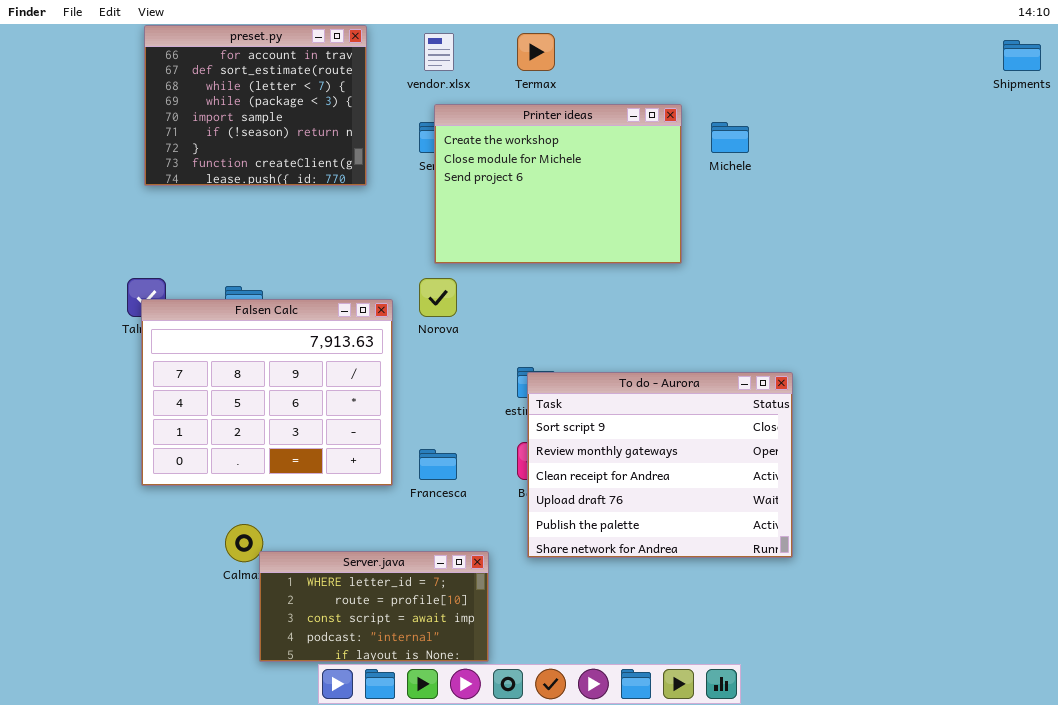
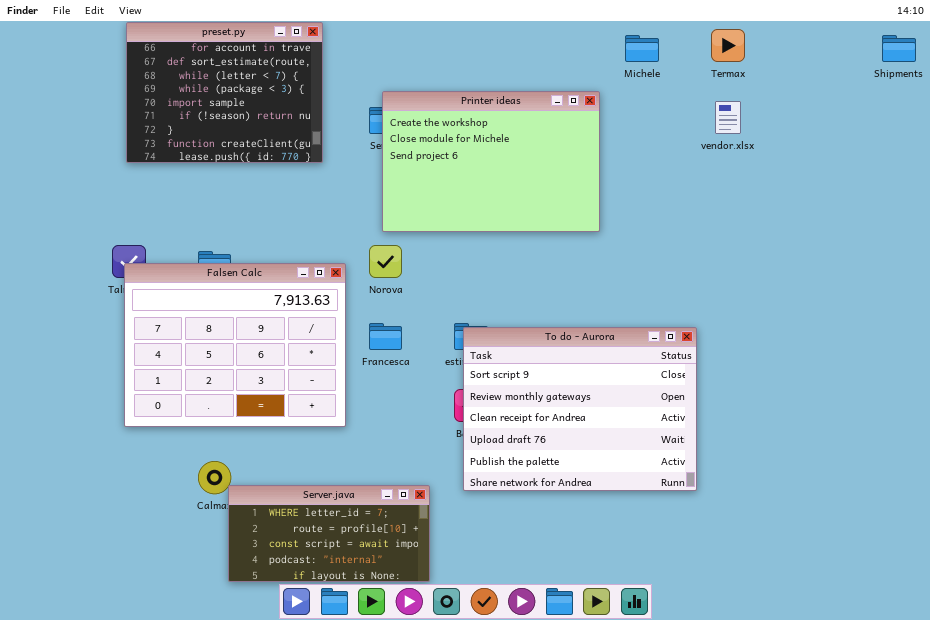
vendor.xlsx: [424,33,454,71] -> [715,101,741,134], moved
Termax: [517,33,555,71] -> [711,29,745,62], moved
Michele: [711,122,749,153] -> [625,35,659,62], moved
Francesca: [419,449,457,480] -> [369,323,402,350], moved

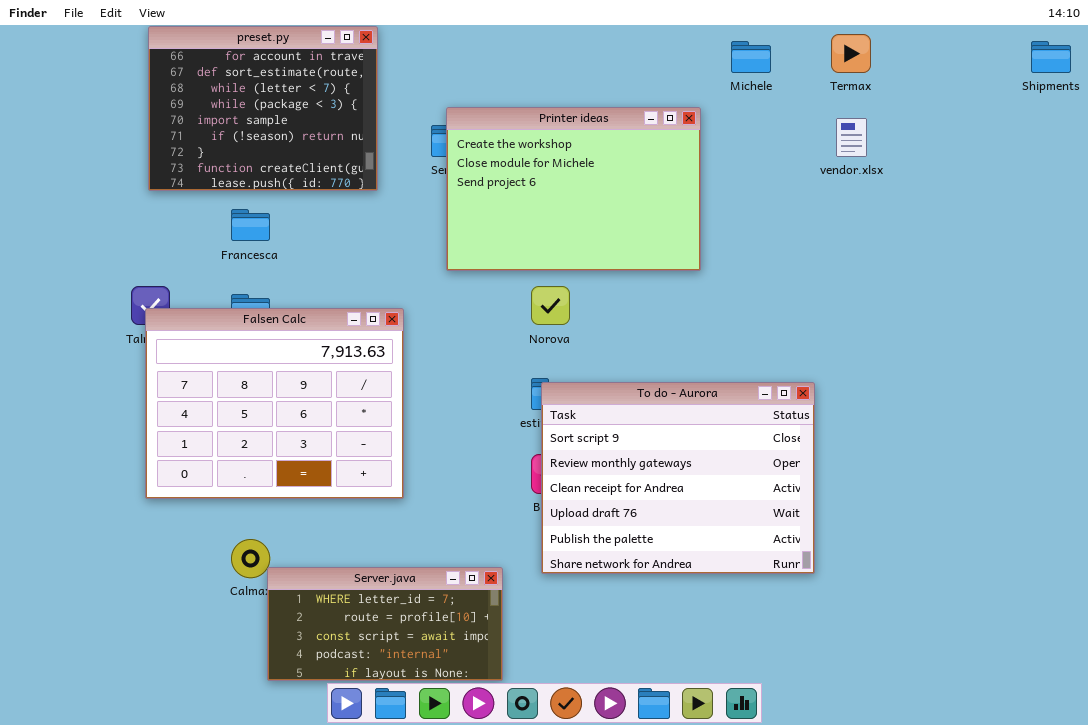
Norova: [369,245,402,278] -> [531,286,570,325], moved
Francesca: [369,323,402,350] -> [231,209,270,241], moved

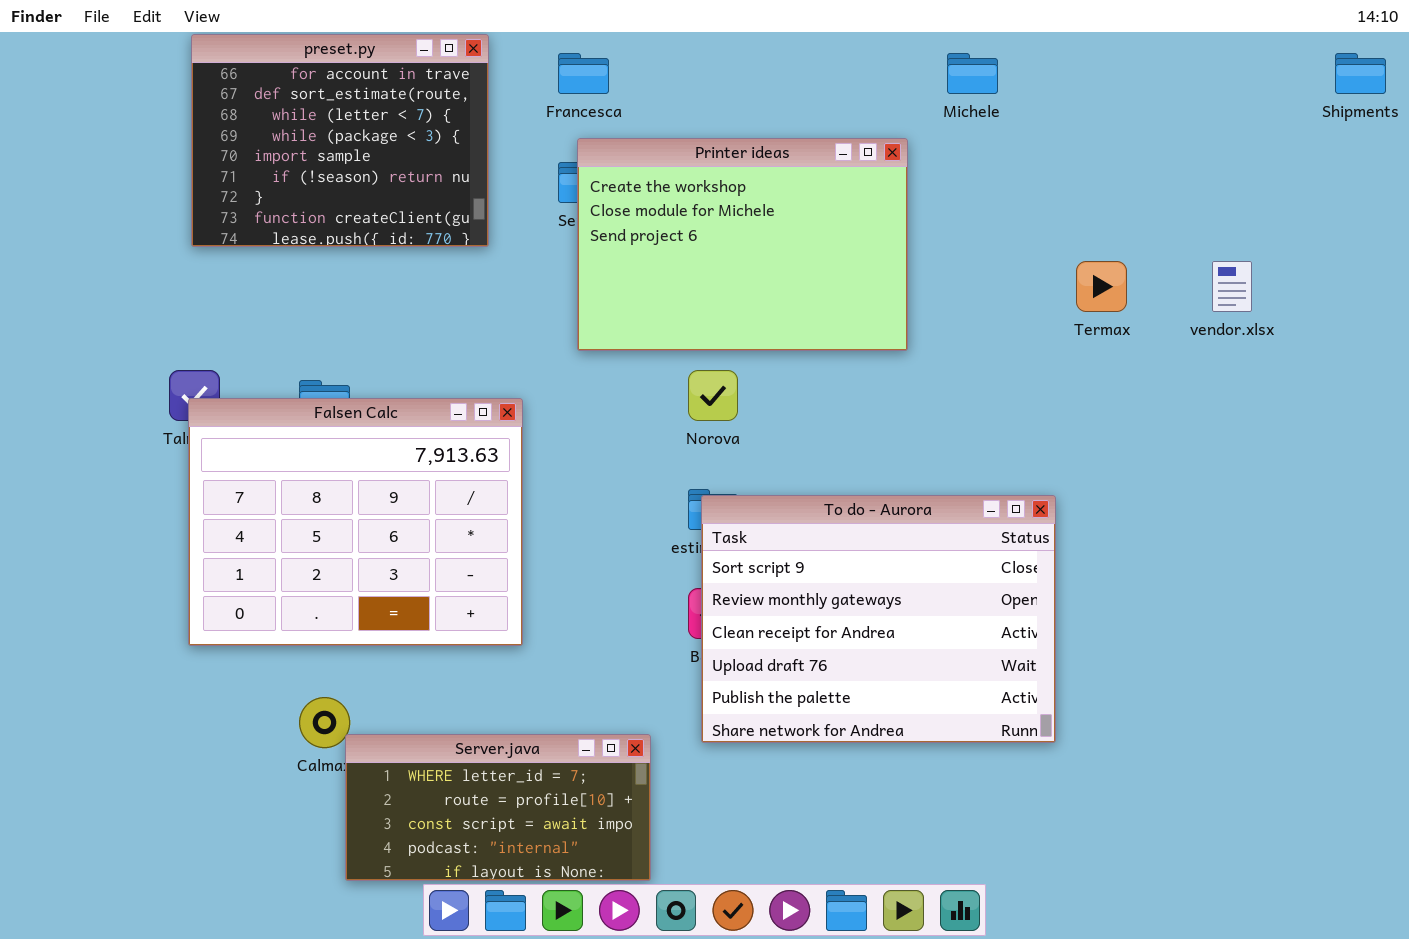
Termax: [831,34,871,73] -> [1076,261,1127,312], moved
vendor.xlsx: [836,118,867,157] -> [1212,261,1252,312], moved
Francesca: [231,209,270,241] -> [558,53,609,94], moved

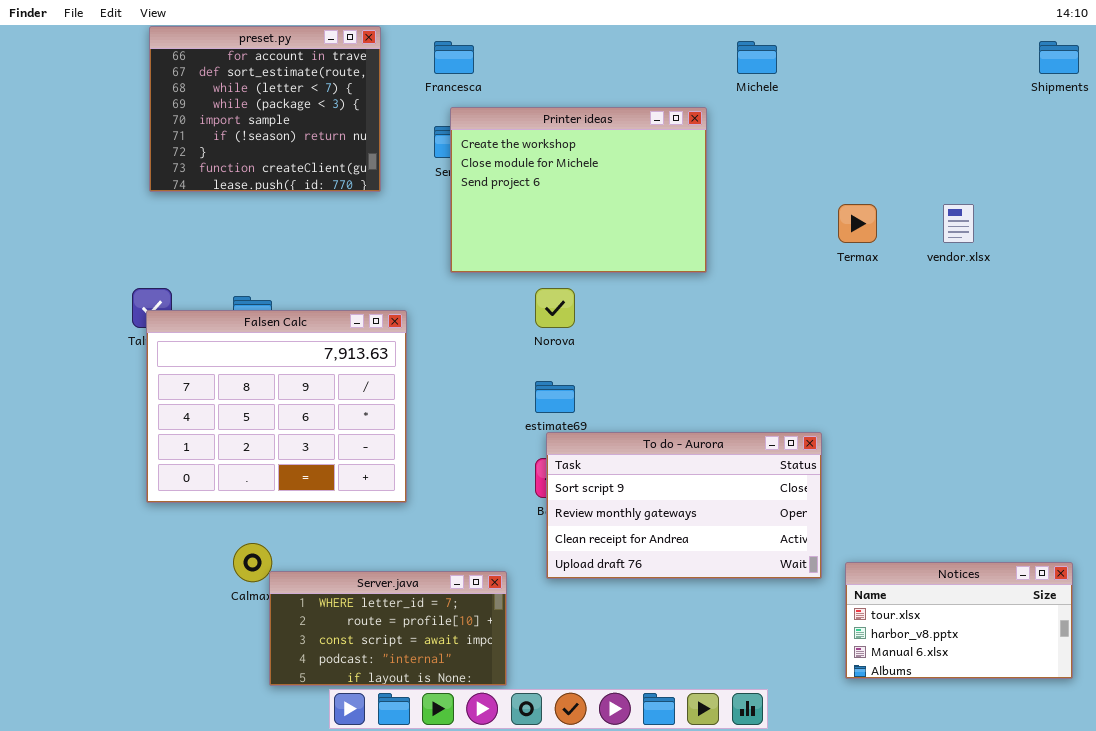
To do - Aurora: [701,495,1056,743] -> [546,432,822,579], resized
Notices: none -> [845,562,1073,679], opened

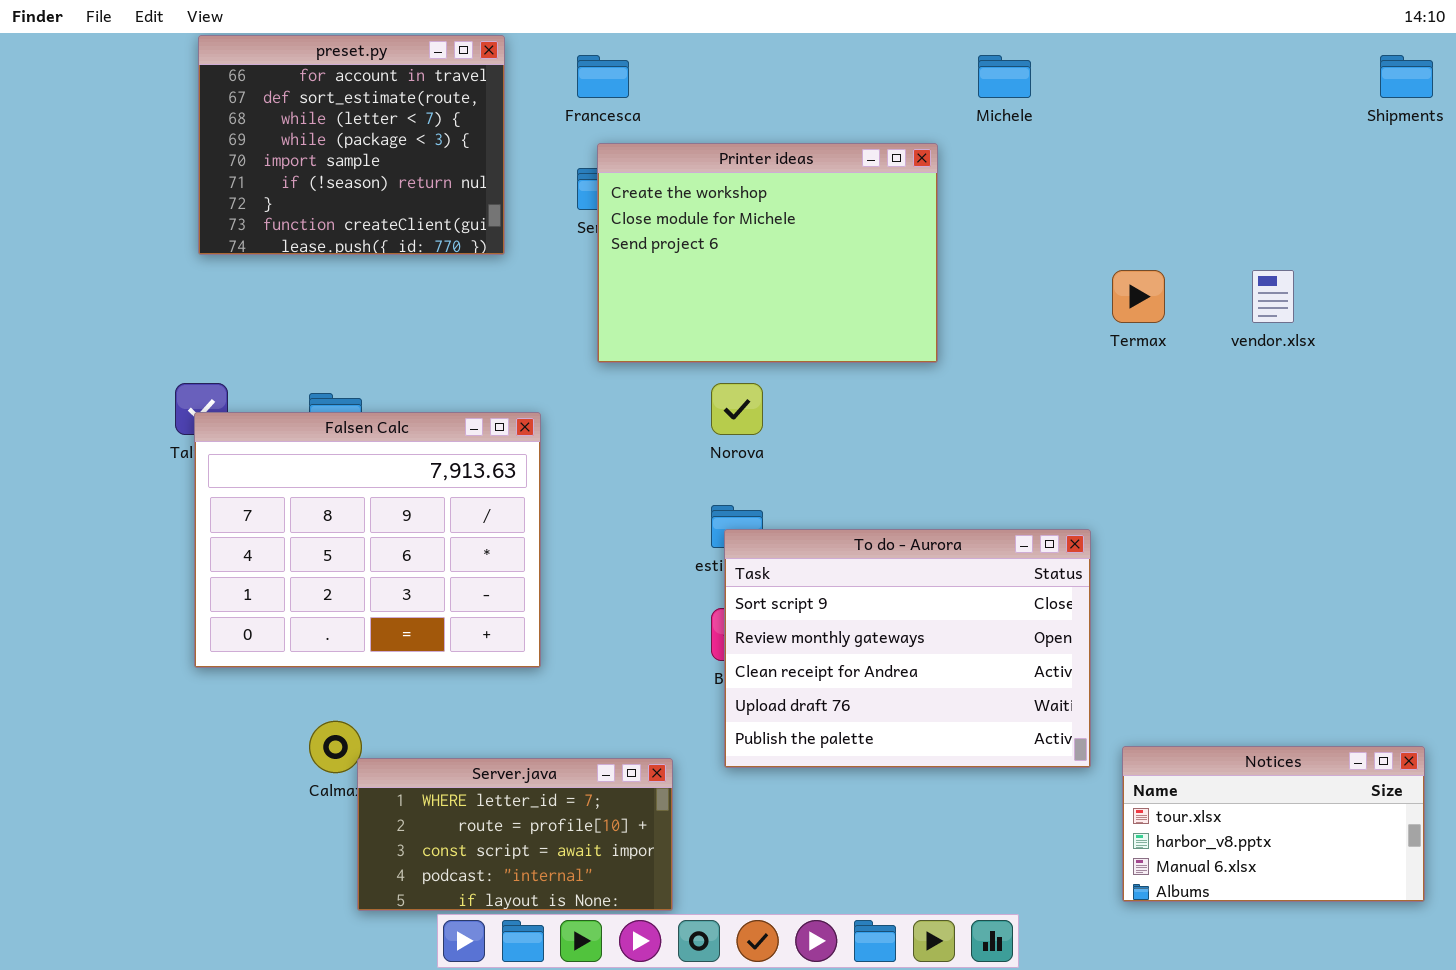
To do - Aurora: [546,432,822,579] -> [724,529,1091,768], resized

